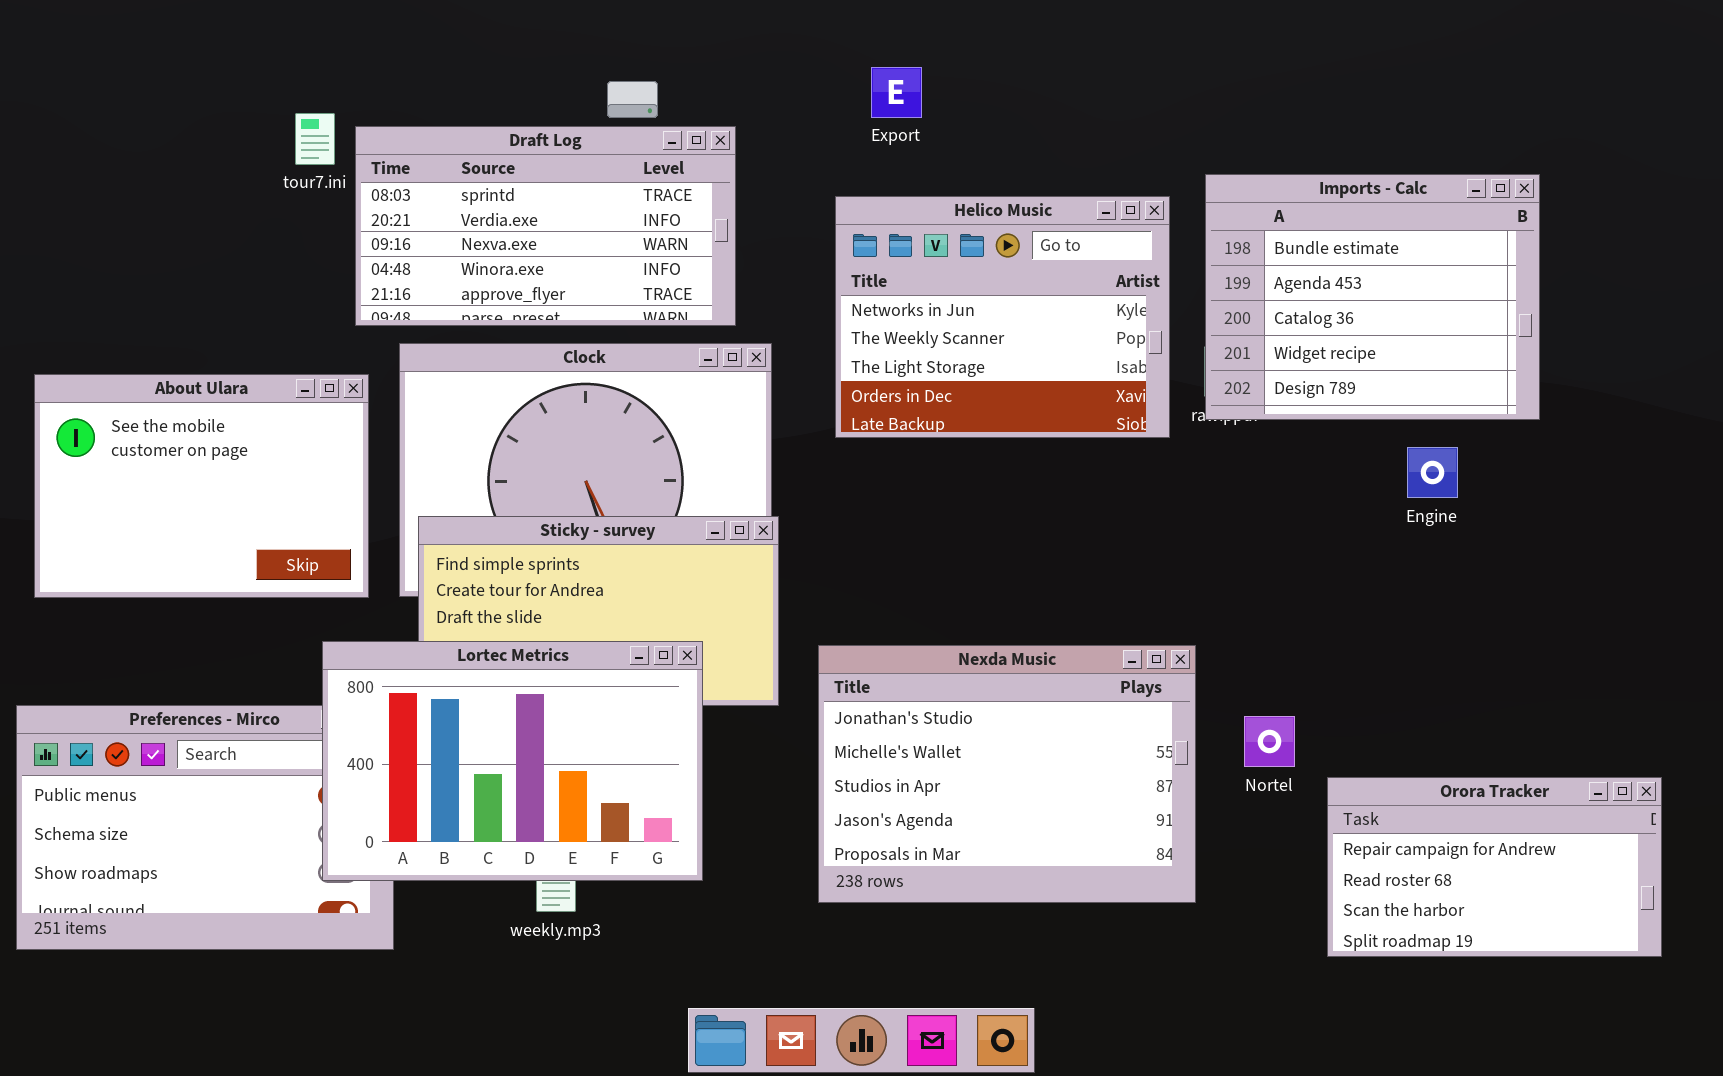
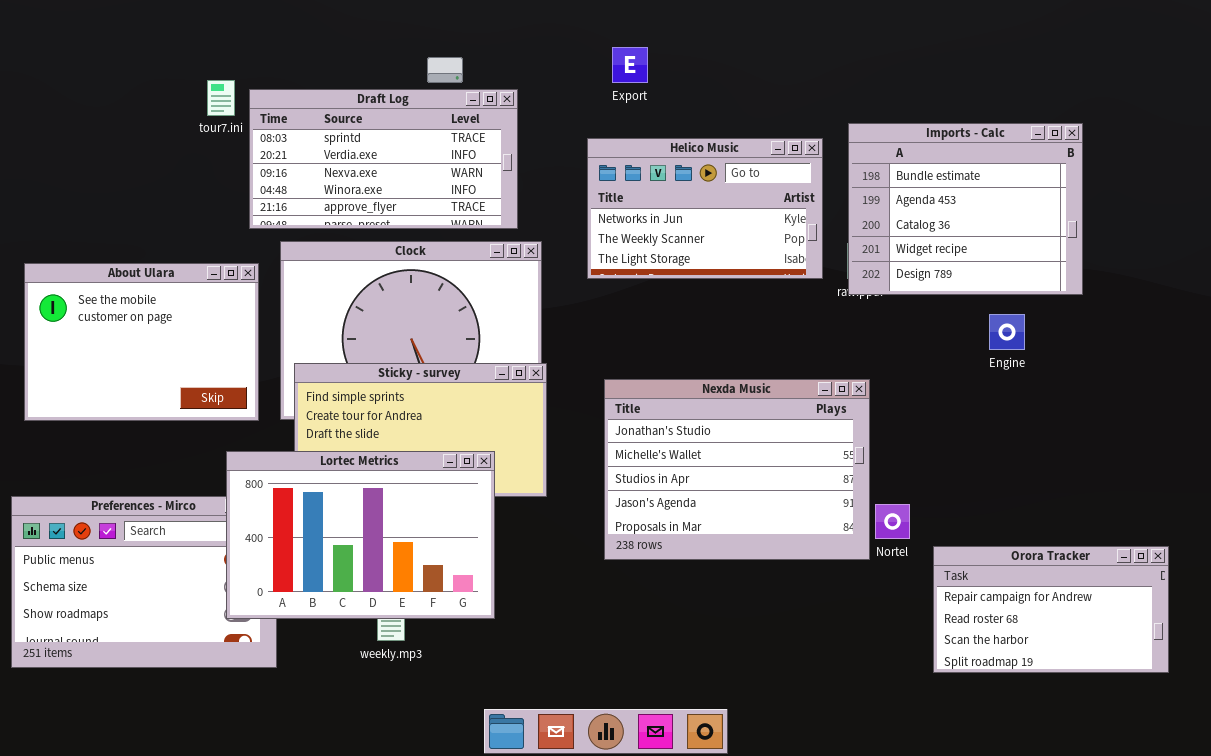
Helico Music: [835,196,1170,438] -> [587,138,823,279], resized
Nexda Music: [818,645,1196,903] -> [604,379,870,560], moved

